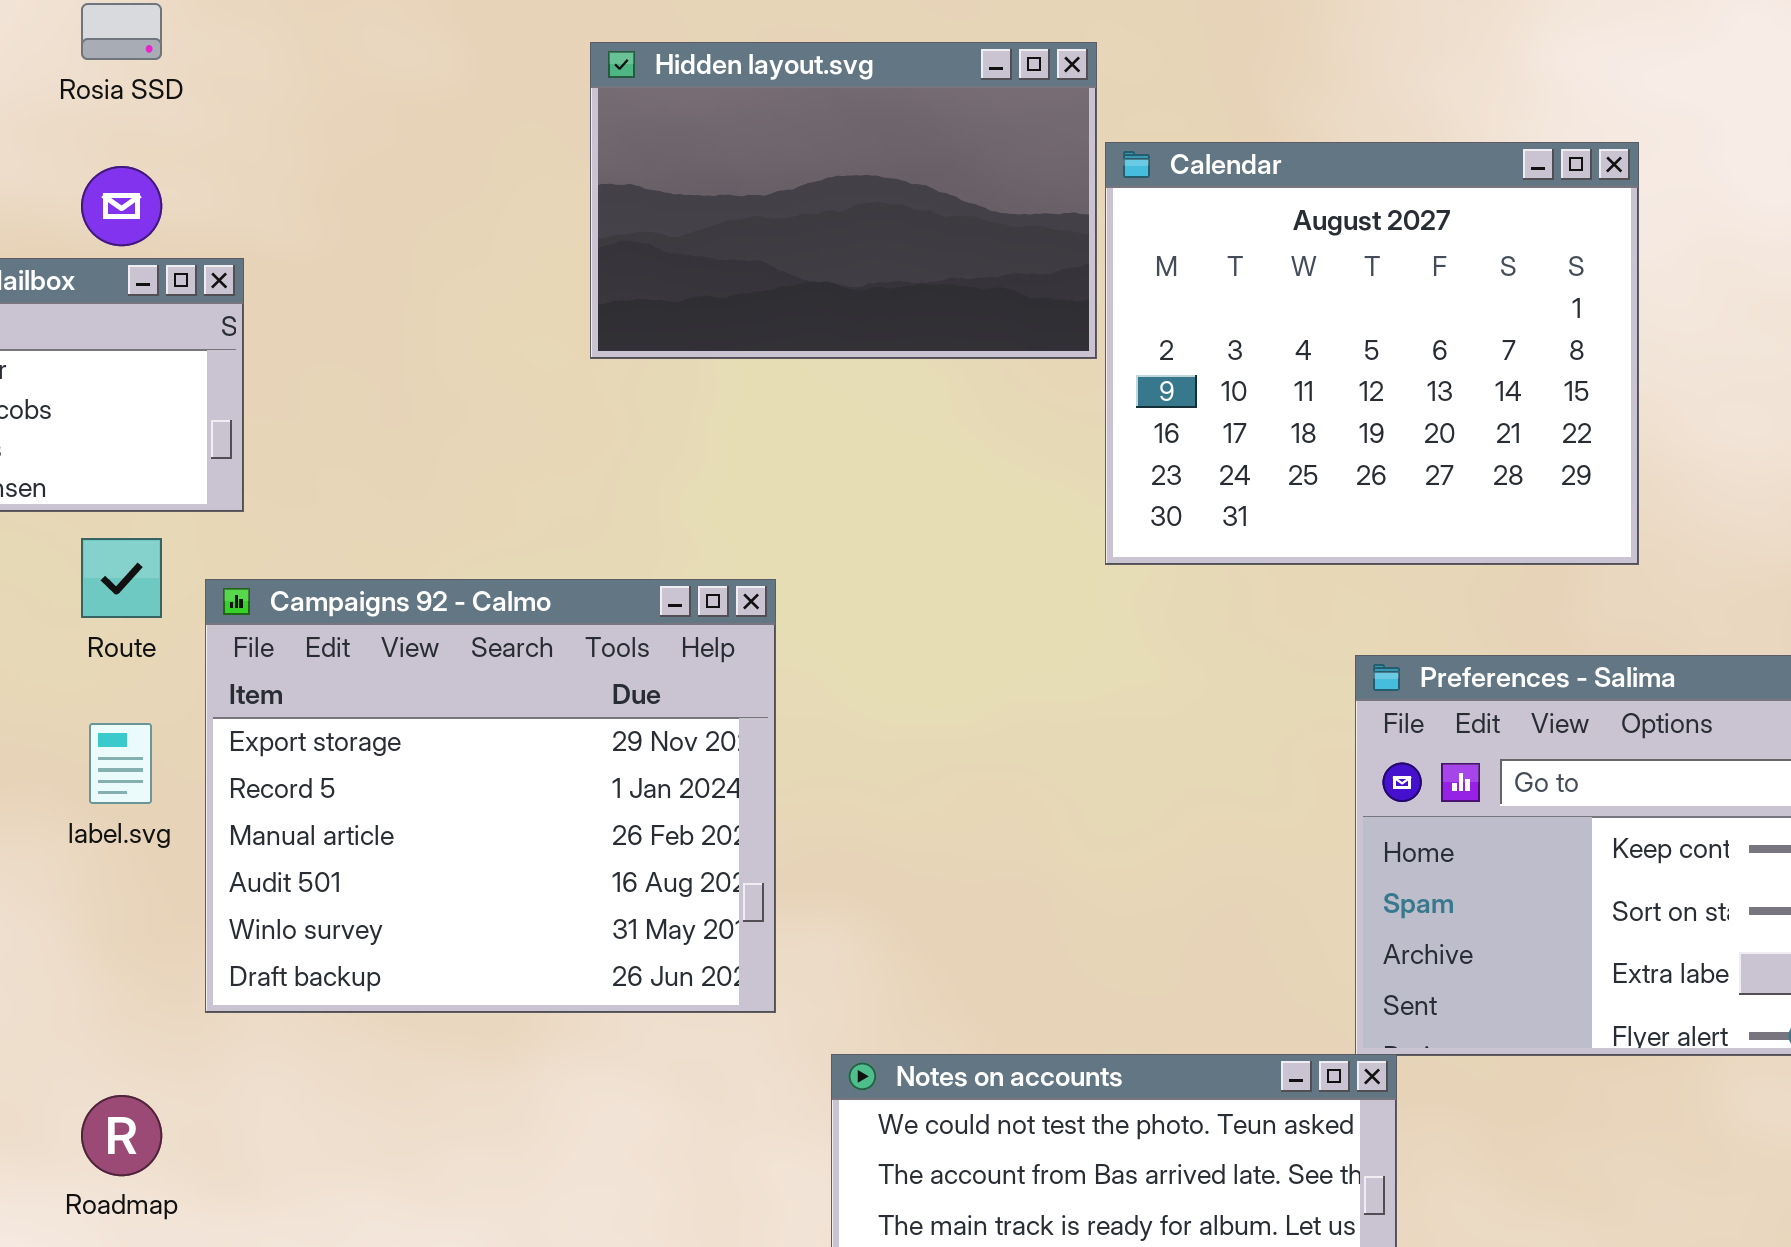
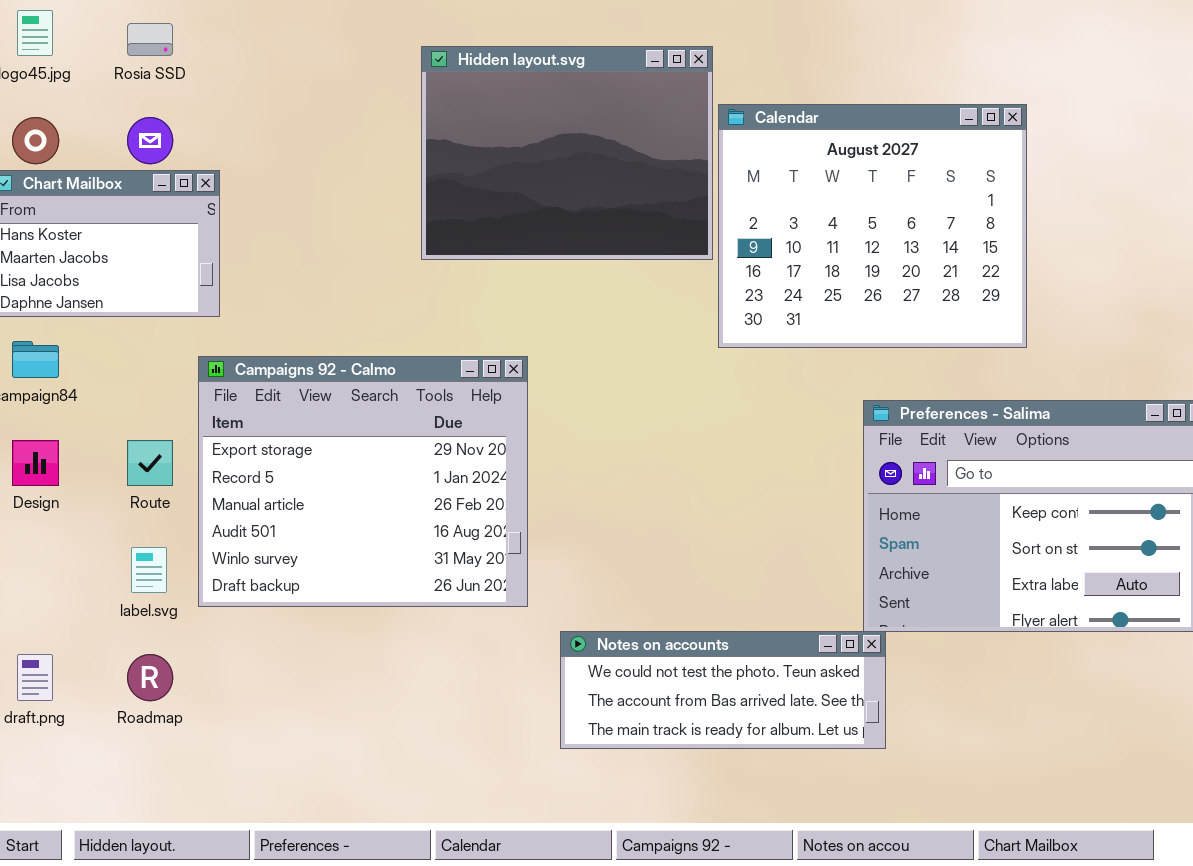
Hidden layout.svg: [590,42,1097,359] -> [421,46,713,260], resized
Route: [81,538,162,618] -> [127,440,173,486], moved
label.svg: [89,723,152,804] -> [131,547,167,593], moved

